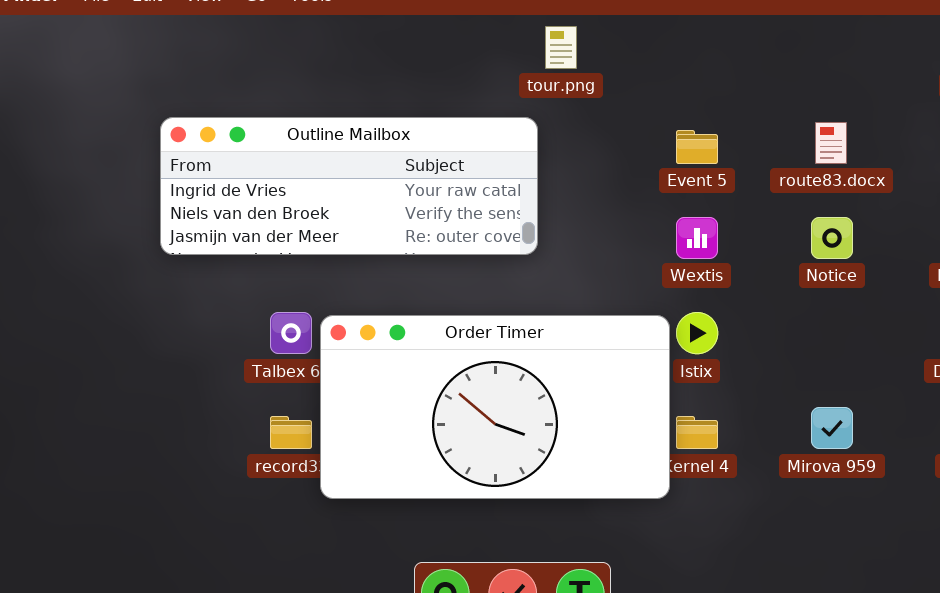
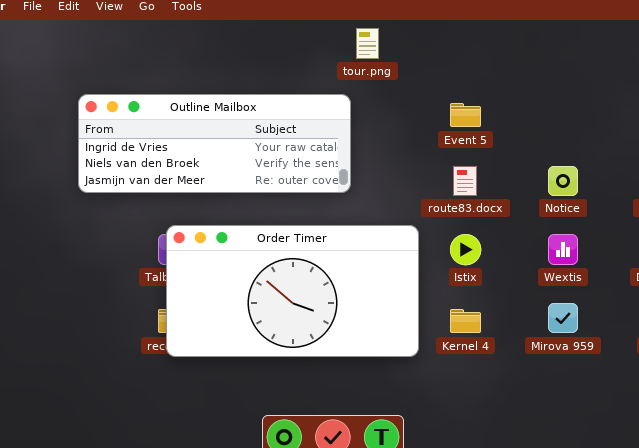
route83.docx: [815,122,847,164] -> [453,166,477,196], moved
Wextis: [676,217,718,259] -> [548,234,578,265], moved
Order Timer: [320,315,670,499] -> [166,225,419,357], moved

